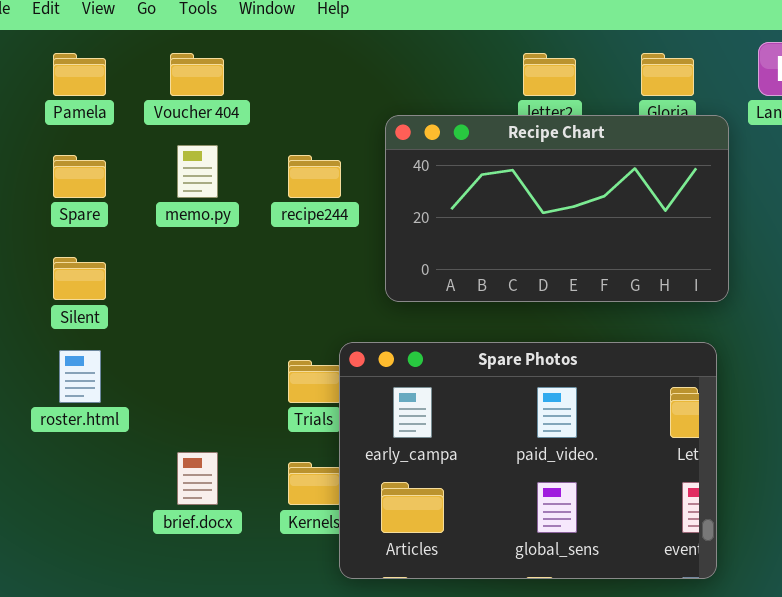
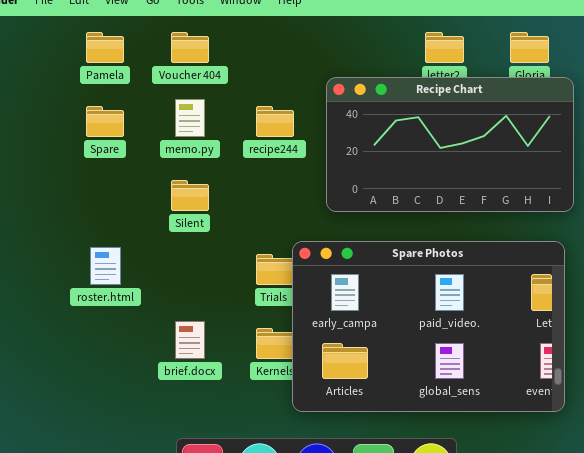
Silent: [53,257,106,300] -> [171,180,209,211], moved

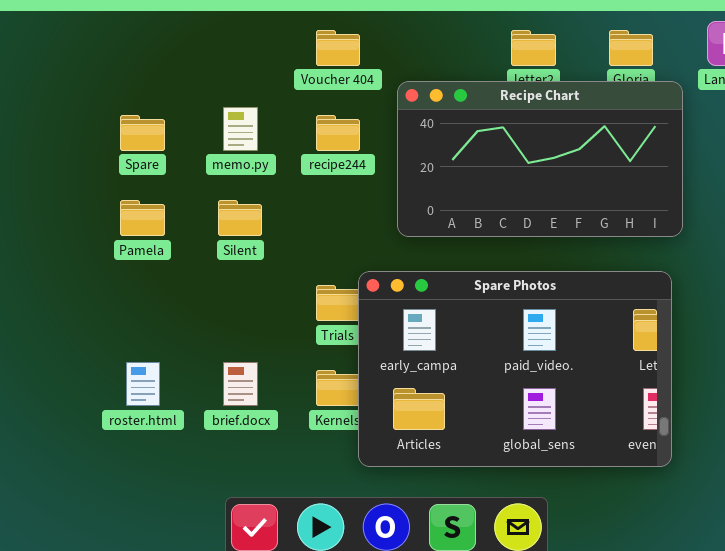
Pamela: [86,32,124,63] -> [120,200,165,236], moved
Voucher 404: [171,32,209,63] -> [316,30,360,66], moved
roster.html: [90,247,121,285] -> [126,362,160,406], moved

